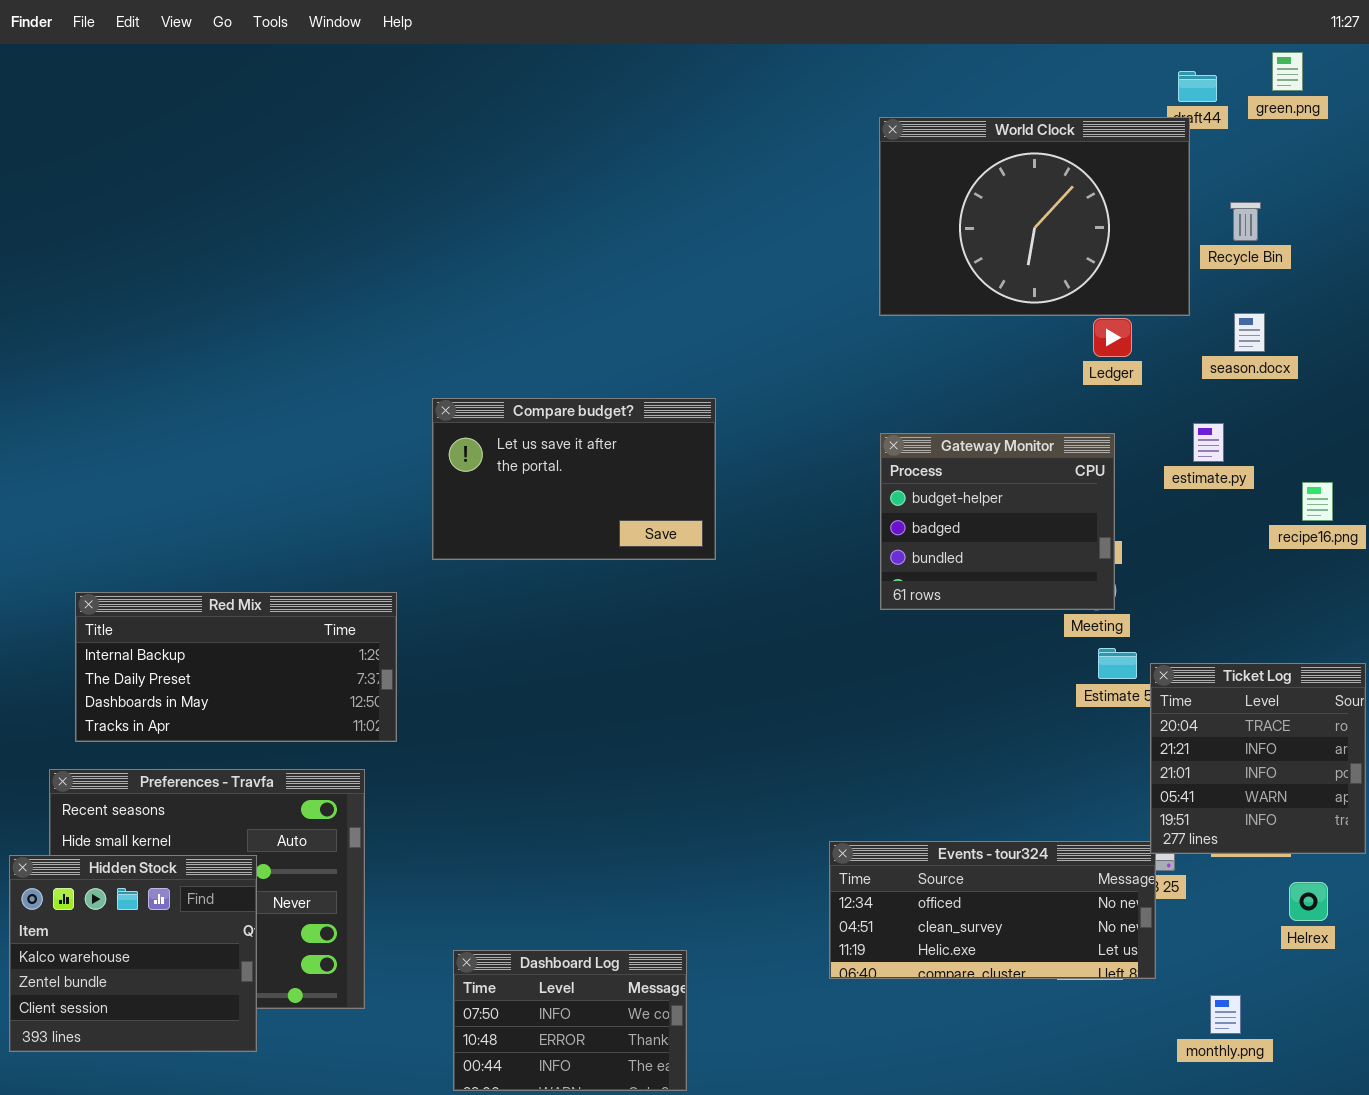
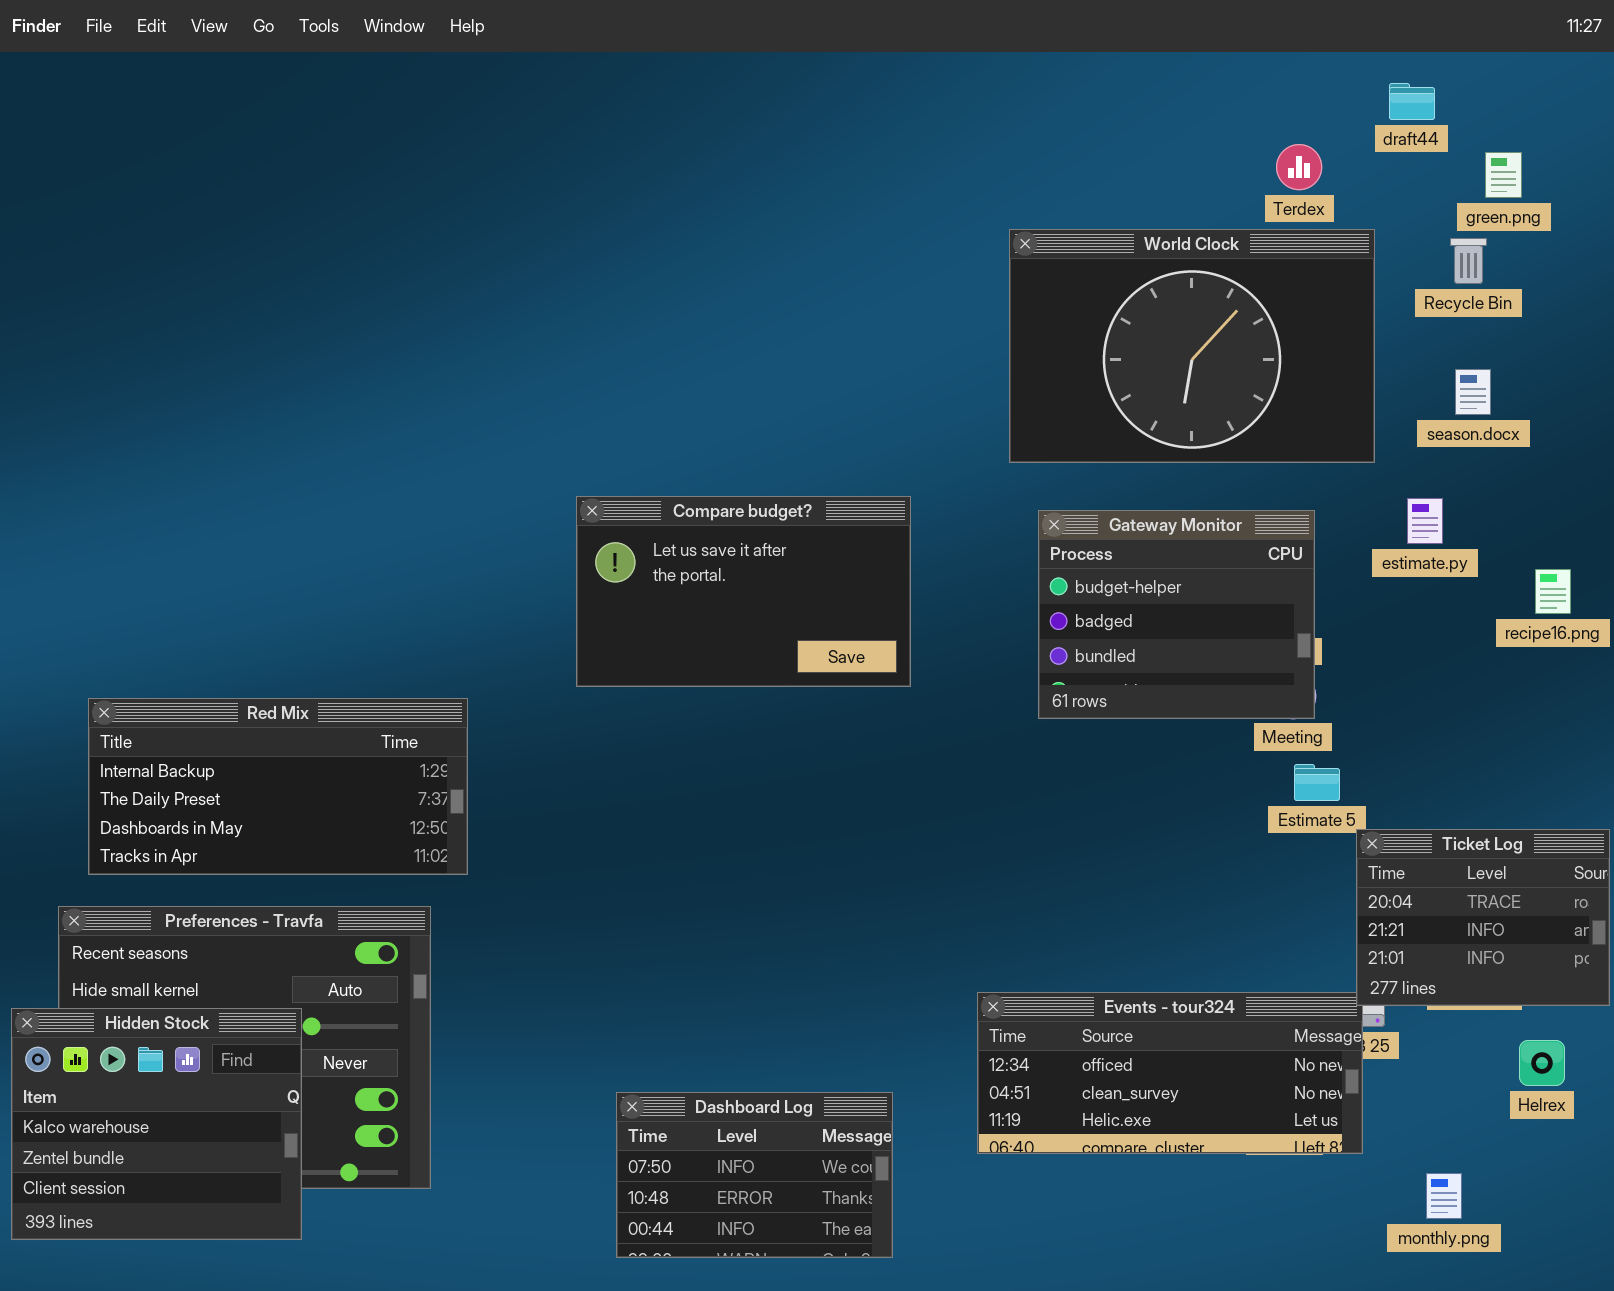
green.png: [1272,52,1303,91] -> [1485,152,1522,198], moved
World Clock: [879,117,1190,316] -> [1009,229,1375,463], moved
Compare budget?: [432,398,716,560] -> [576,496,911,687], moved
Ticket Log: [1150,663,1366,854] -> [1356,829,1610,1006], resized
Dashboard Log: [453,950,687,1091] -> [616,1092,893,1258], moved

